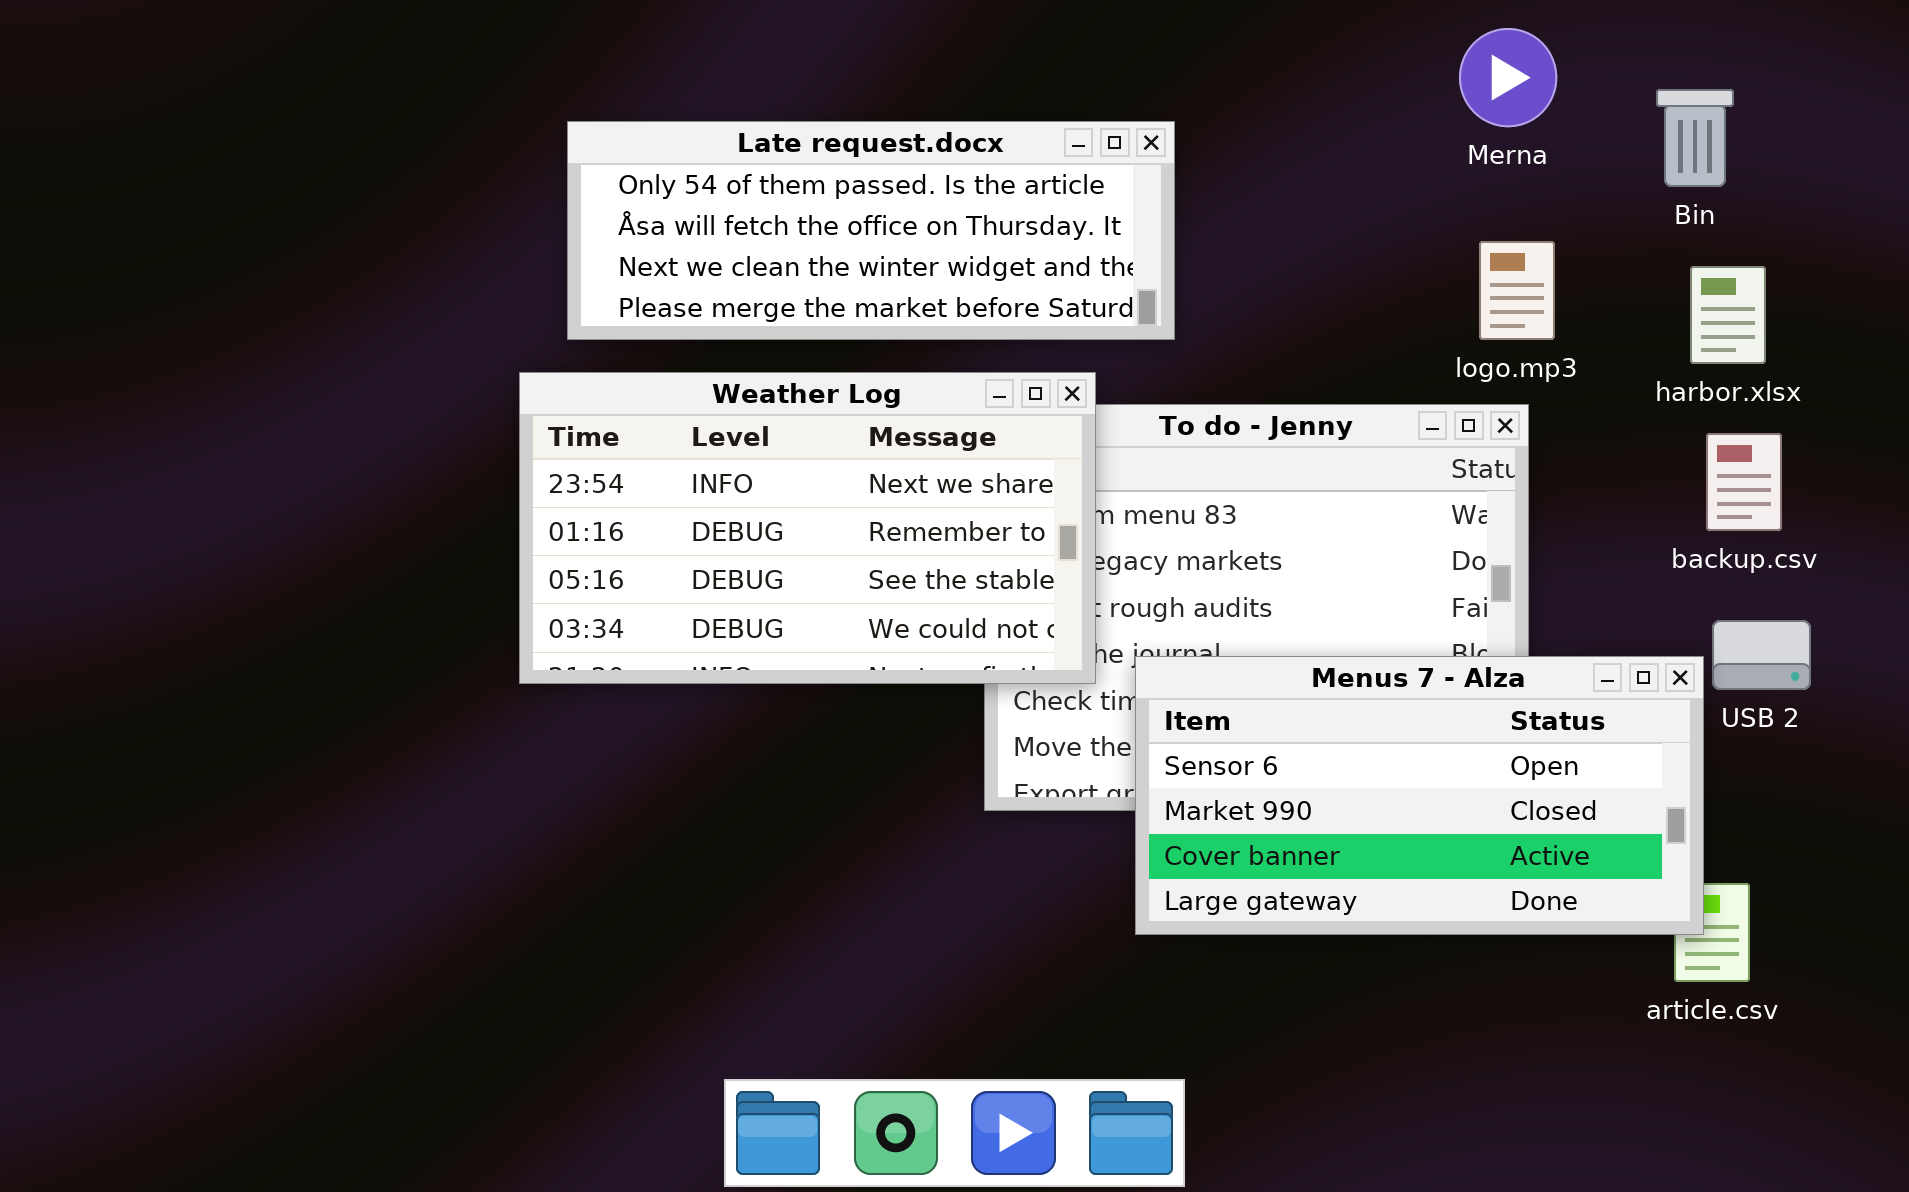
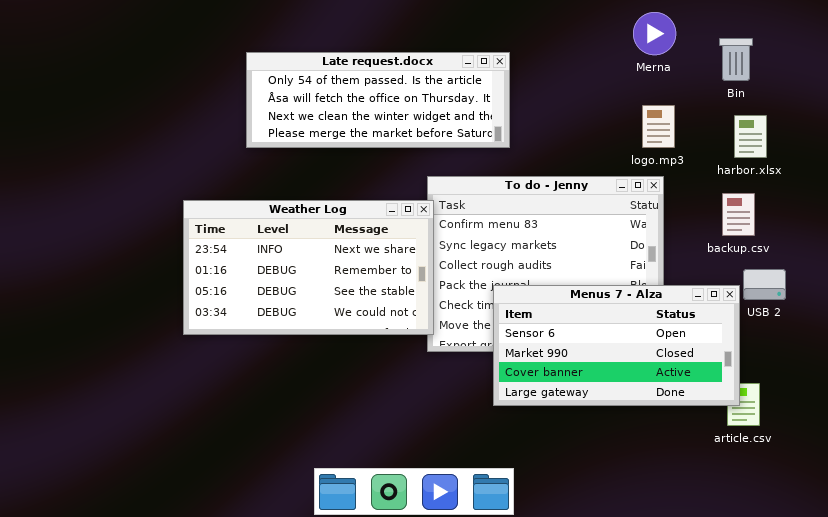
Weather Log: [519,372,1096,684] -> [183,200,434,335], moved
backup.csv: [1706,433,1782,531] -> [722,193,755,236], moved

